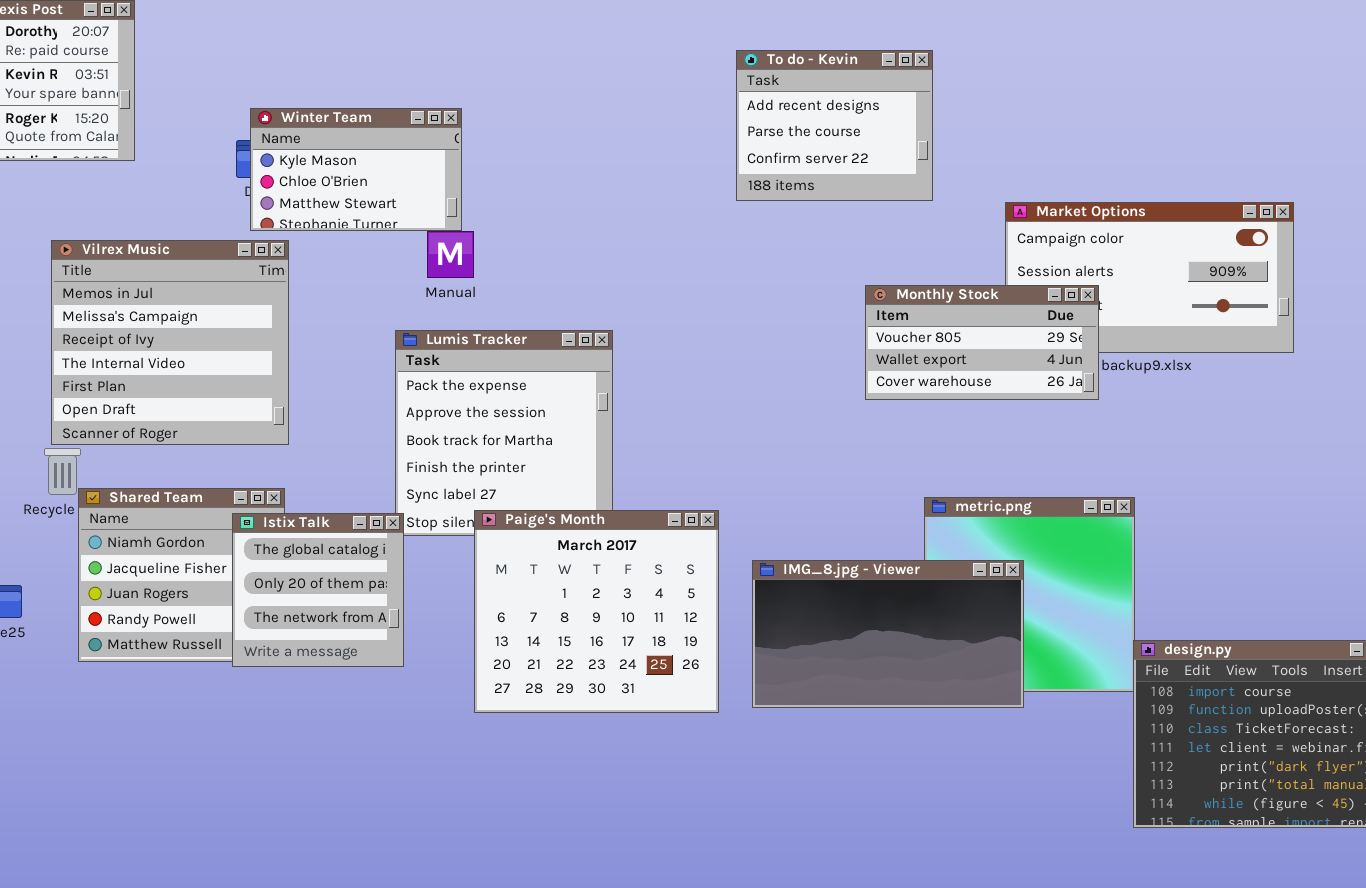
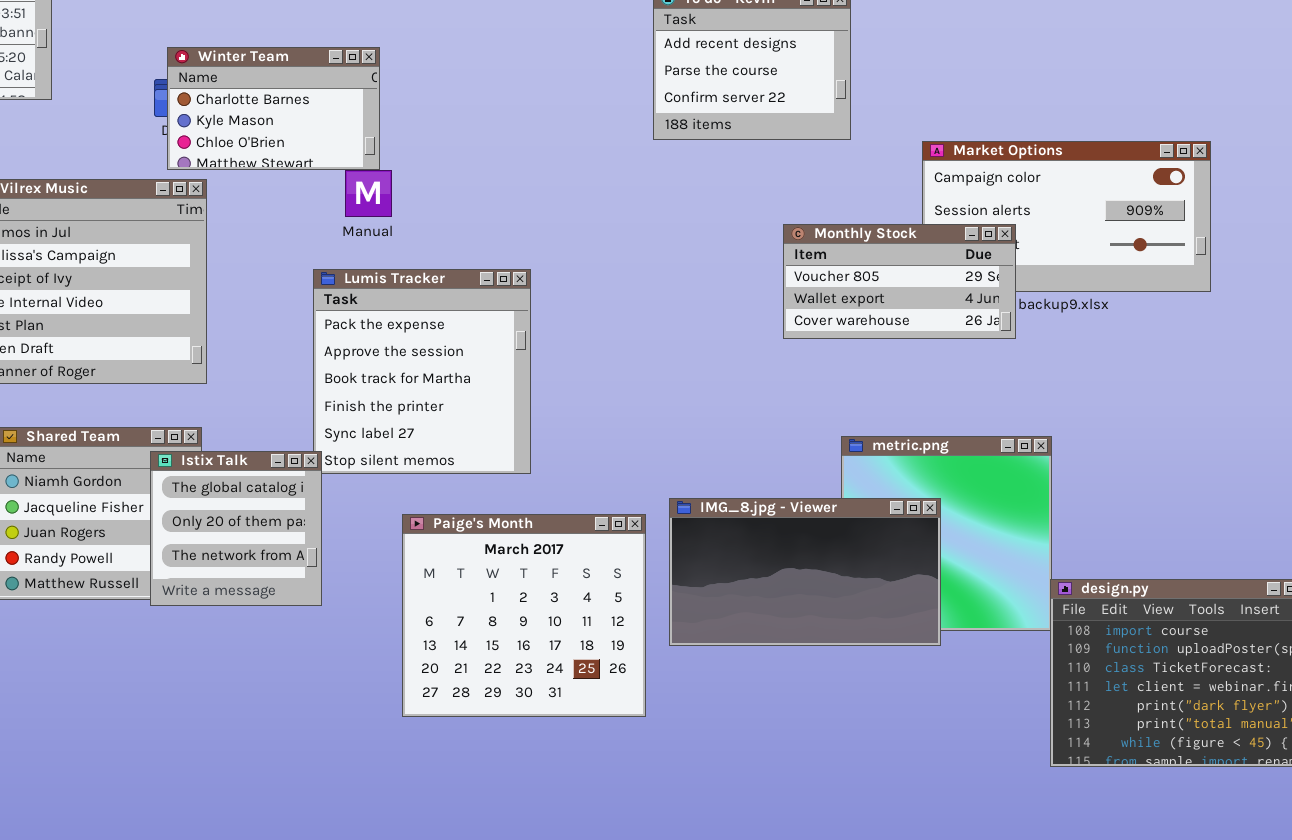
Winter Team: [250,108,462,231] -> [167,47,380,170], scrolled up 1 row
Paige's Month: [474,510,719,713] -> [402,514,646,717], moved

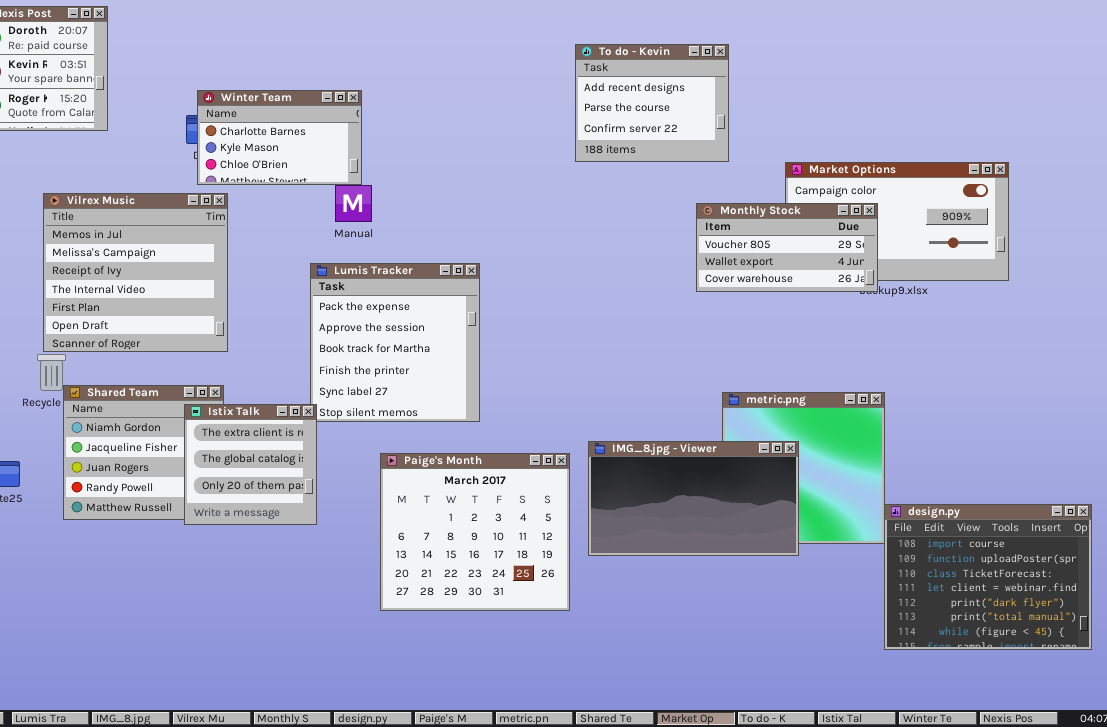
Monthly Stock: [783,224,1016,339] -> [696,203,878,292], moved
Istix Talk: [150,451,322,606] -> [184,404,317,525], scrolled up 1 row

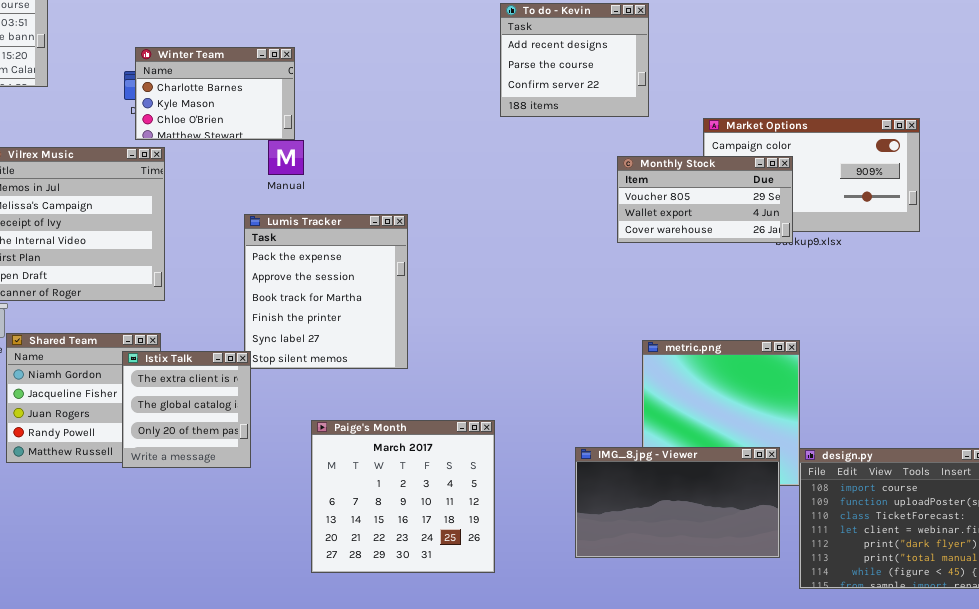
IMG_8.jpg - Viewer: [588,441,799,556] -> [575,447,780,558], moved
Paige's Month: [380,453,570,611] -> [311,420,495,573], moved

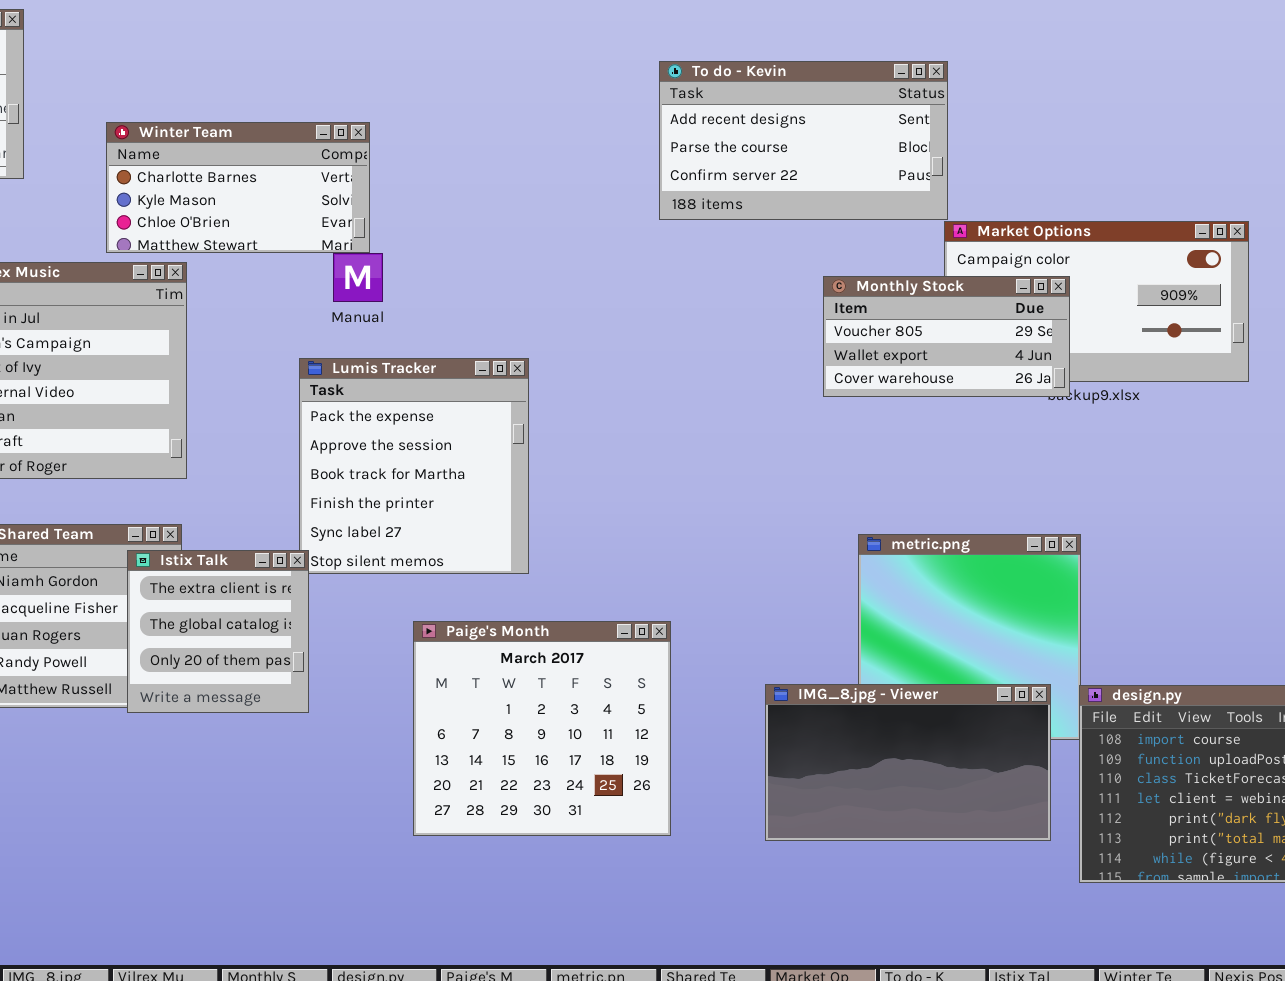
To do - Kevin: [500,3,649,117] -> [659,61,948,220], resized
Winter Team: [135,47,295,140] -> [106,122,370,253], resized
Paige's Month: [311,420,495,573] -> [413,621,671,836], moved

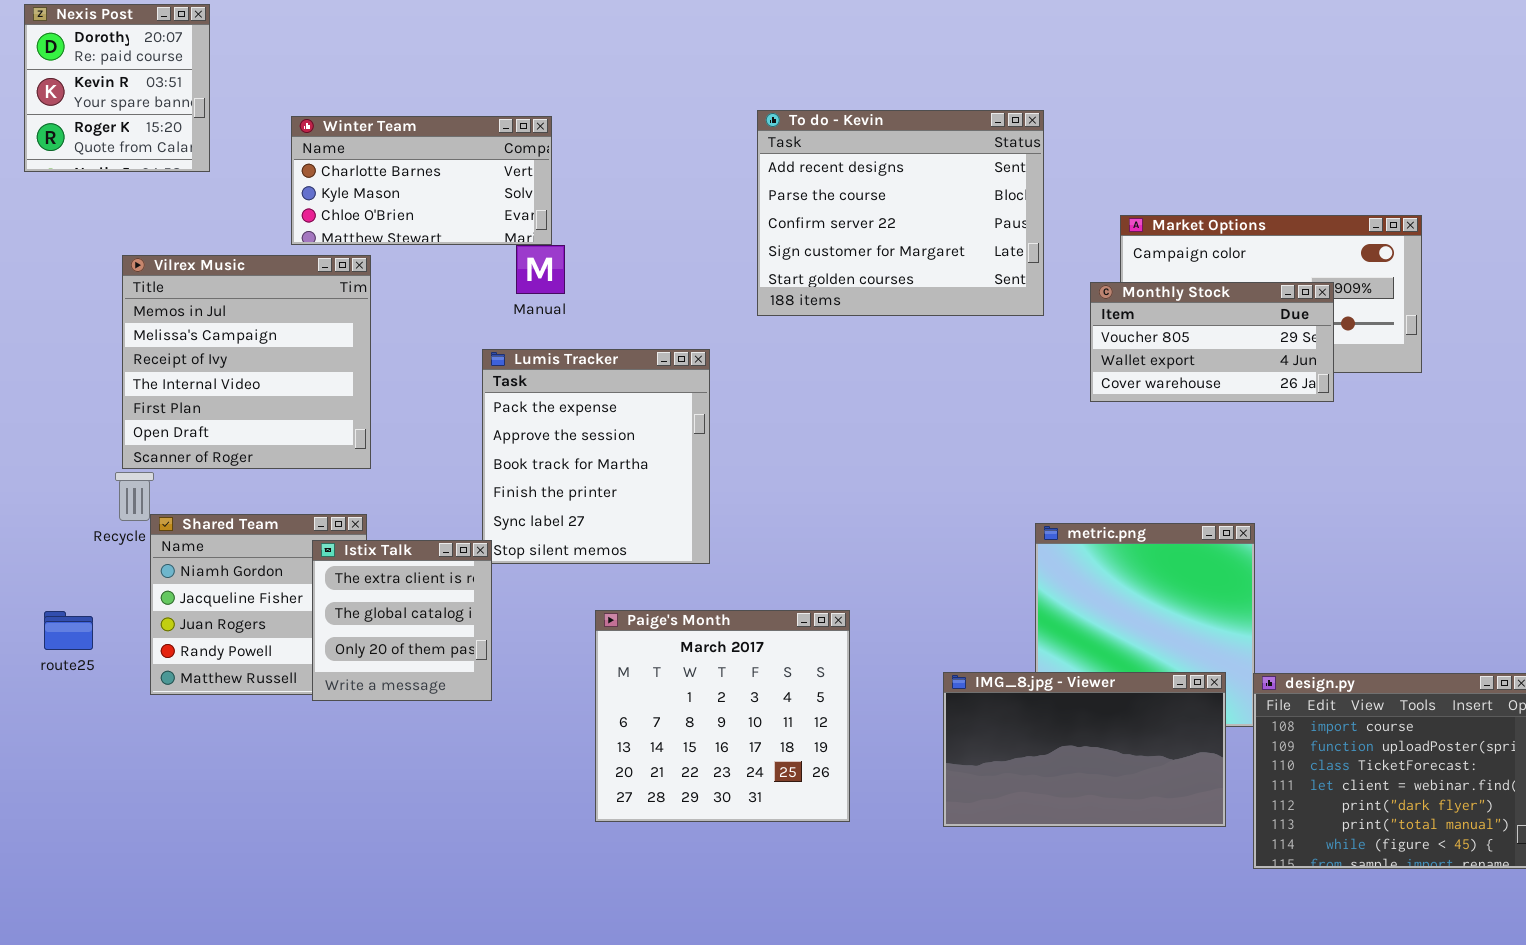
To do - Kevin: [659,61,948,220] -> [757,110,1044,316], moved, resized
Monthly Stock: [823,276,1070,397] -> [1090,282,1334,402], moved

